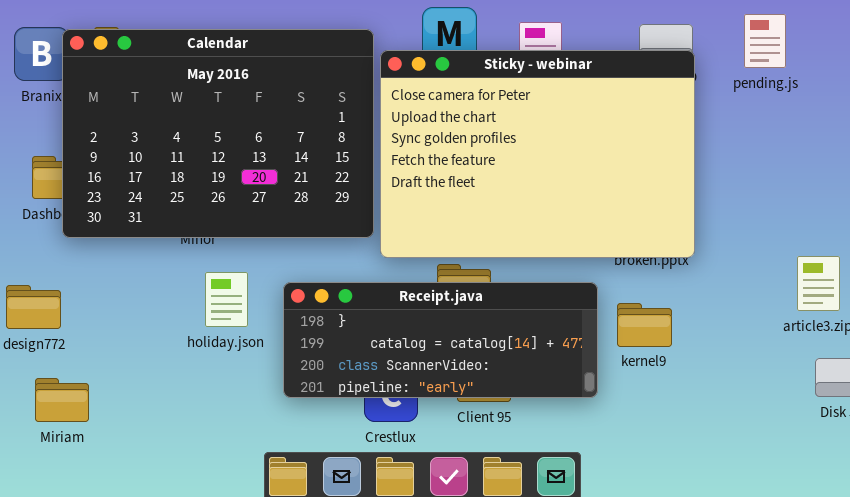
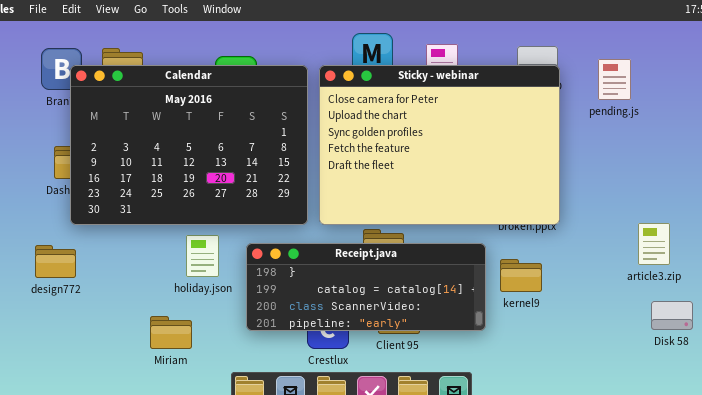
pending.js: [744,14,786,68] -> [598,59,631,100], moved
Calendar: [62,29,374,238] -> [70,65,308,225], moved
Miriam: [35,378,89,422] -> [150,316,192,349], moved

